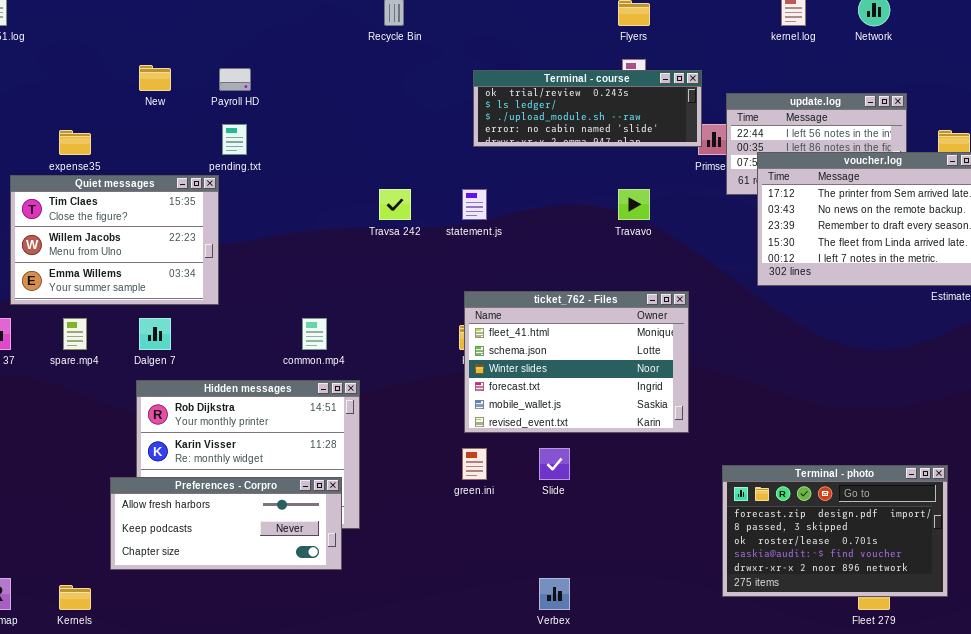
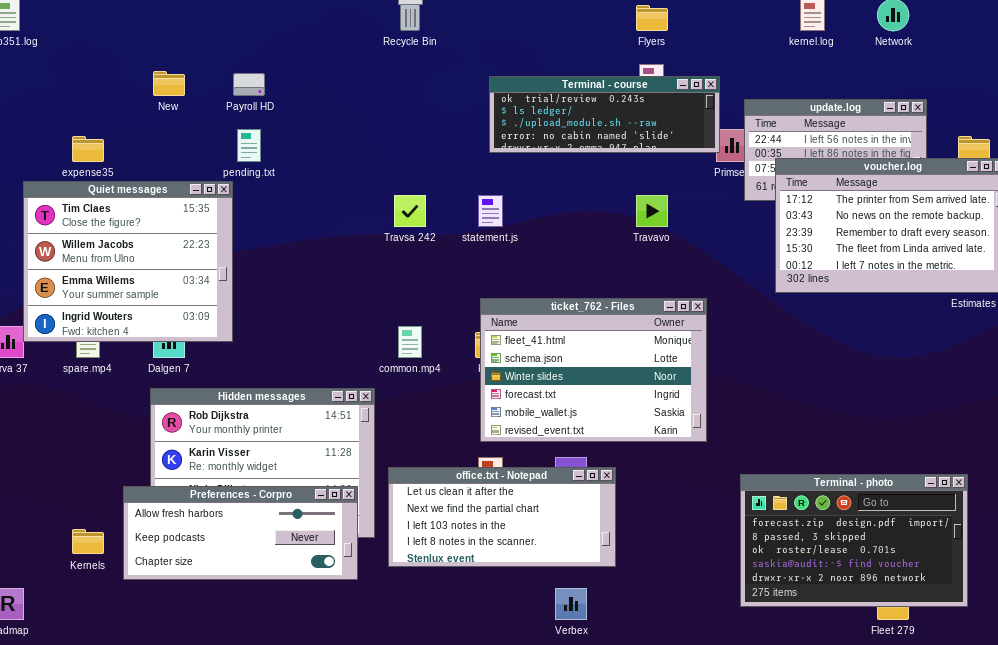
Quiet messages: [10,175,219,305] -> [23,181,233,342], resized
common.mp4: [302,318,327,350] -> [398,326,422,358], moved
office.txt - Notepad: none -> [388,467,616,567], opened
Kernels: [59,585,91,610] -> [72,529,104,554], moved

